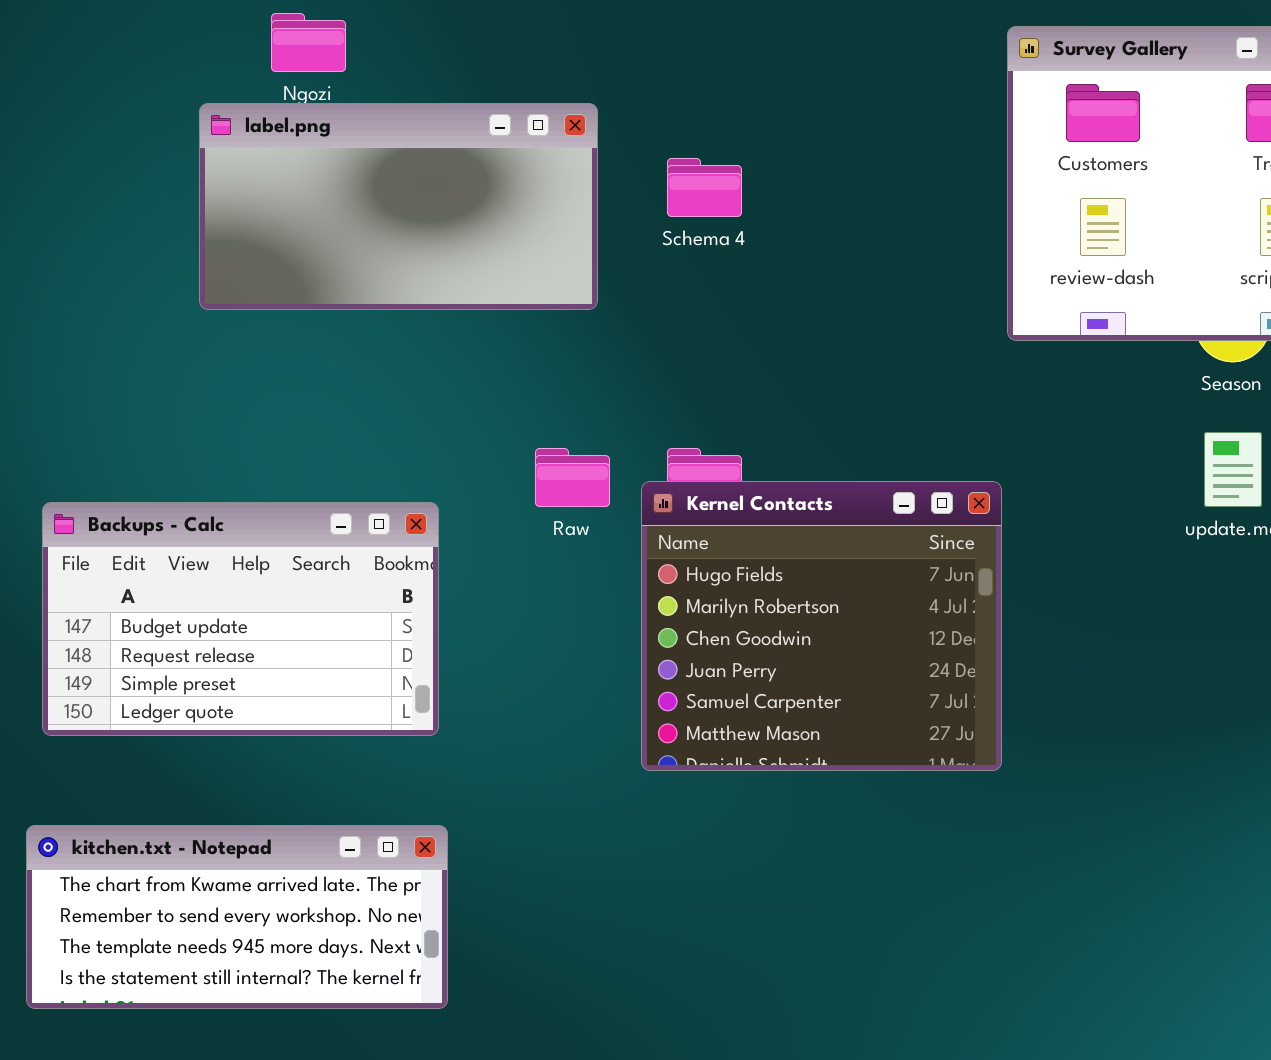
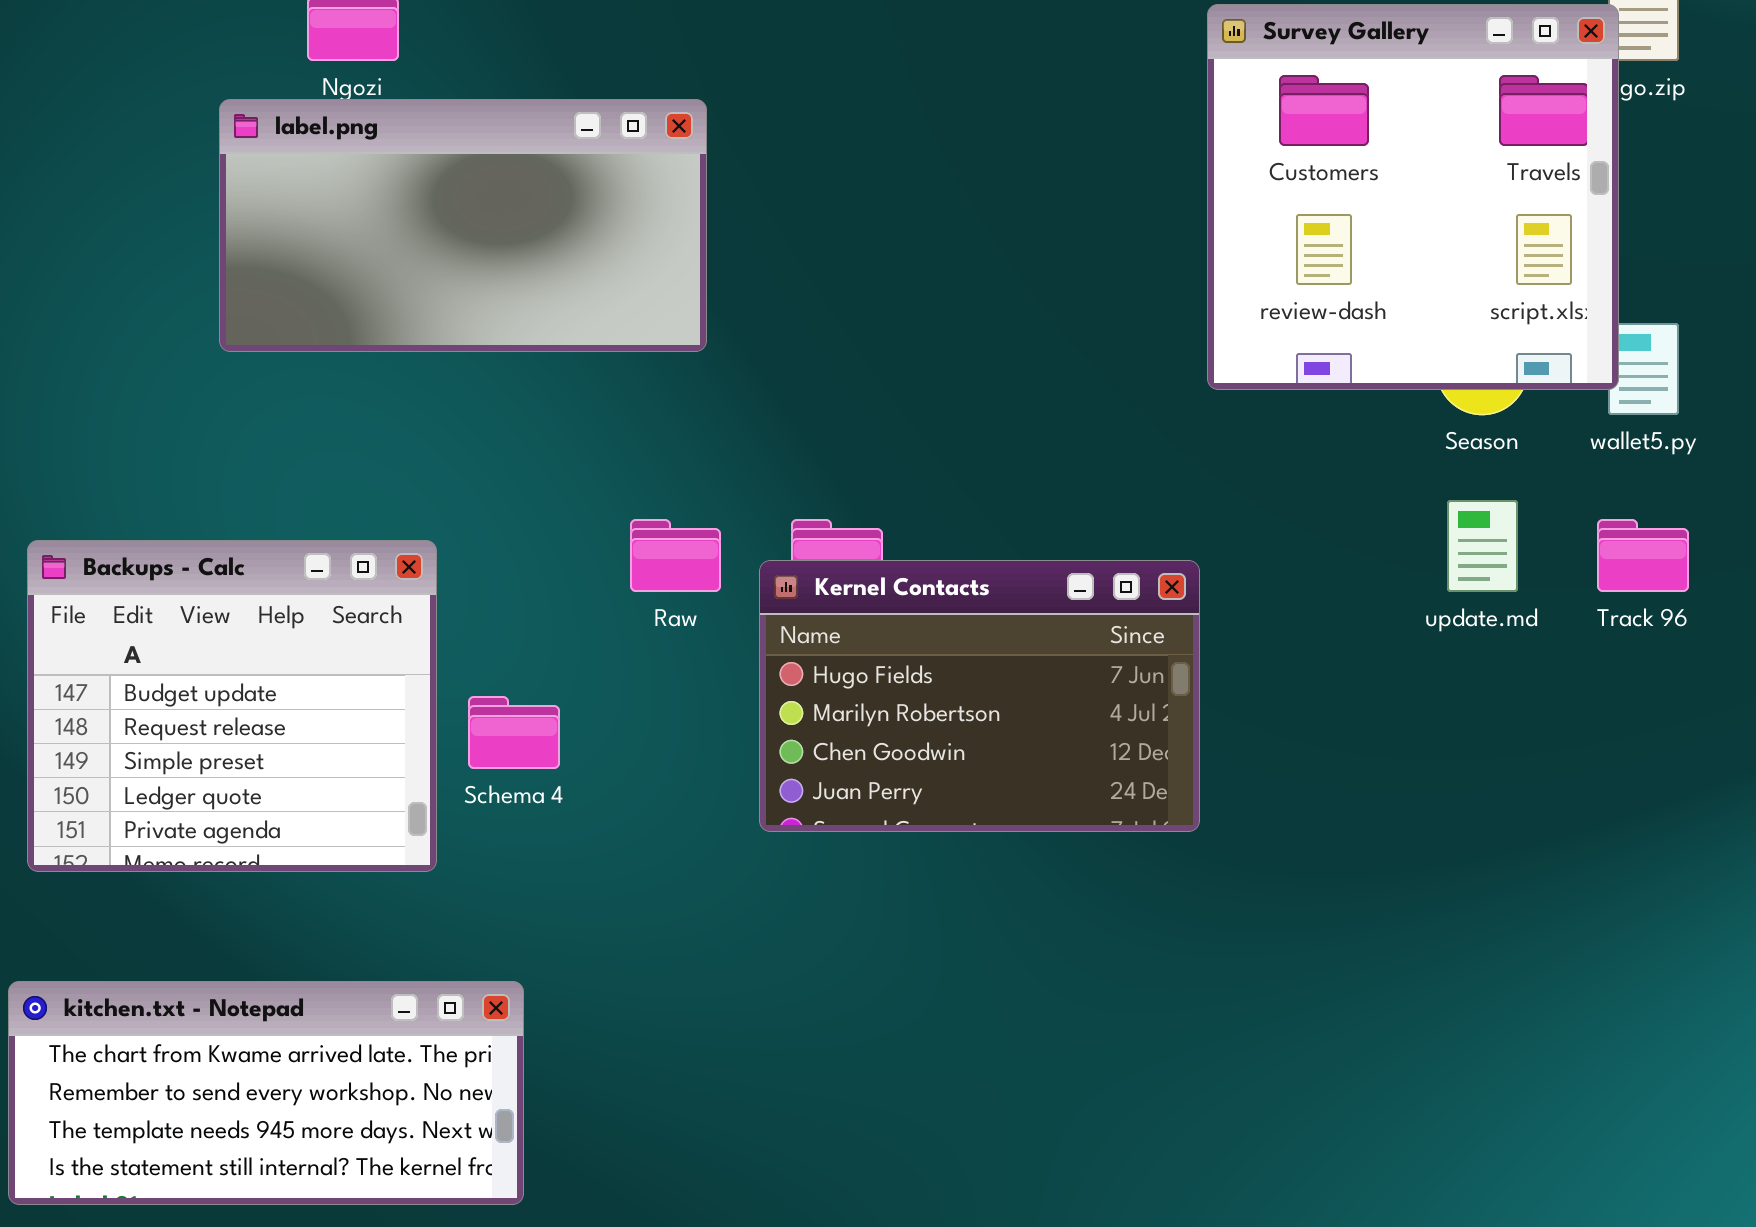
Schema 4: [667,158,742,217] -> [468,696,560,769], moved
Kernel Contacts: [641,481,1002,771] -> [759,560,1200,832], resized
Backups - Calc: [42,502,439,736] -> [27,540,437,872], resized

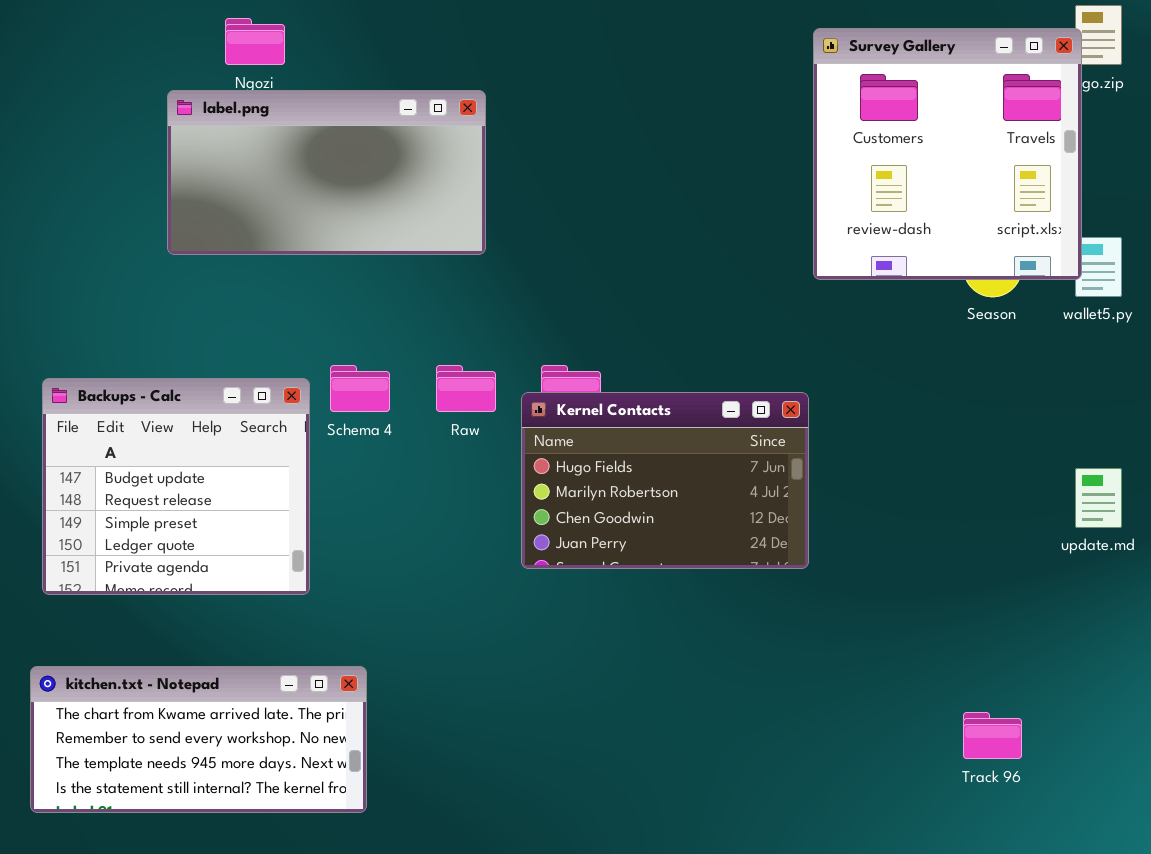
update.md: [1447,500,1518,592] -> [1075,468,1122,528], moved
Track 96: [1597,519,1689,592] -> [963,712,1022,759], moved
Schema 4: [468,696,560,769] -> [330,365,390,412], moved

